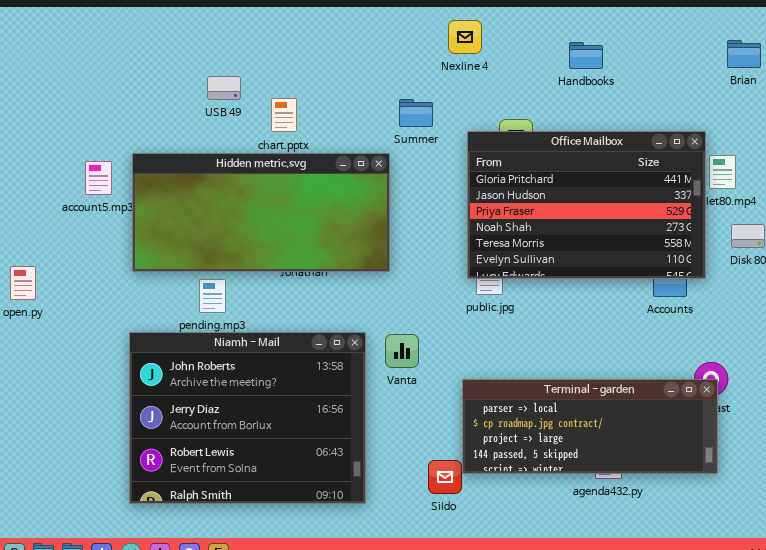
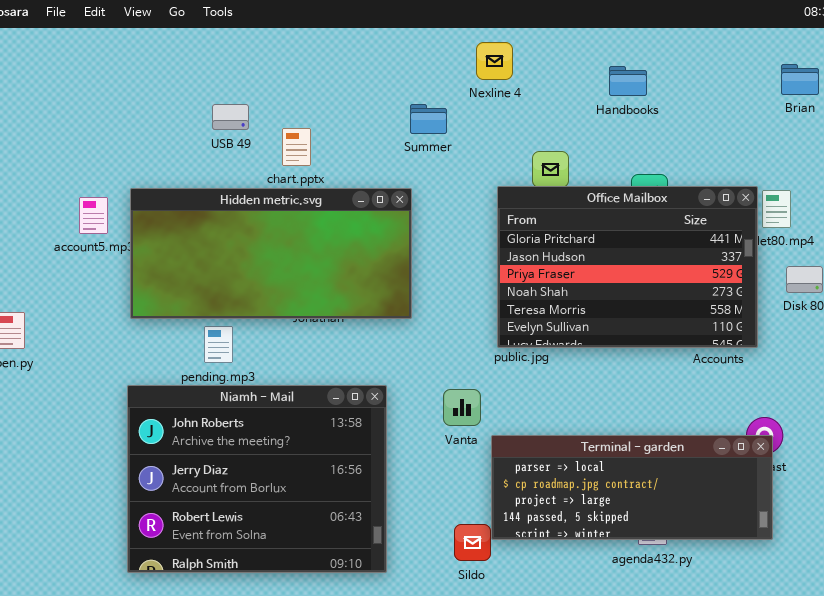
Summer: [399,99,433,127] -> [410,104,447,134], moved
Office Mailbox: [467,131,706,279] -> [497,186,758,348], moved
Vanta: [385,334,419,368] -> [443,389,481,426], moved

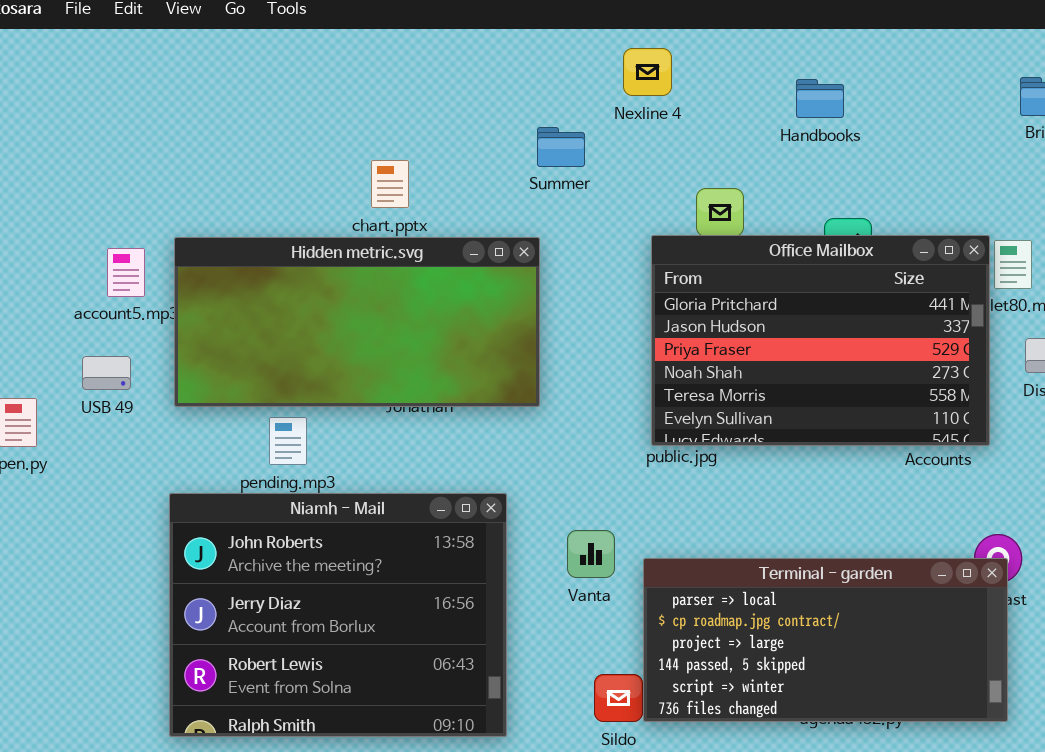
USB 49: [212,104,249,130] -> [82,356,131,390], moved
Vanta: [443,389,481,426] -> [567,530,615,578], moved
Terminal - garden: [491,435,773,540] -> [643,558,1008,722], resized

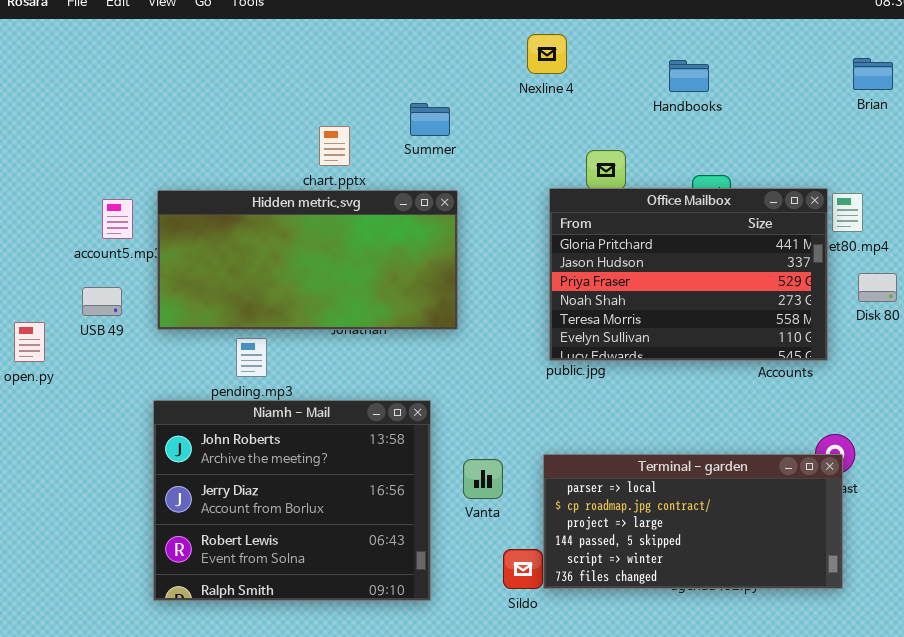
Summer: [537,127,585,167] -> [410,103,450,136], moved
Vanta: [567,530,615,578] -> [463,459,503,499], moved

